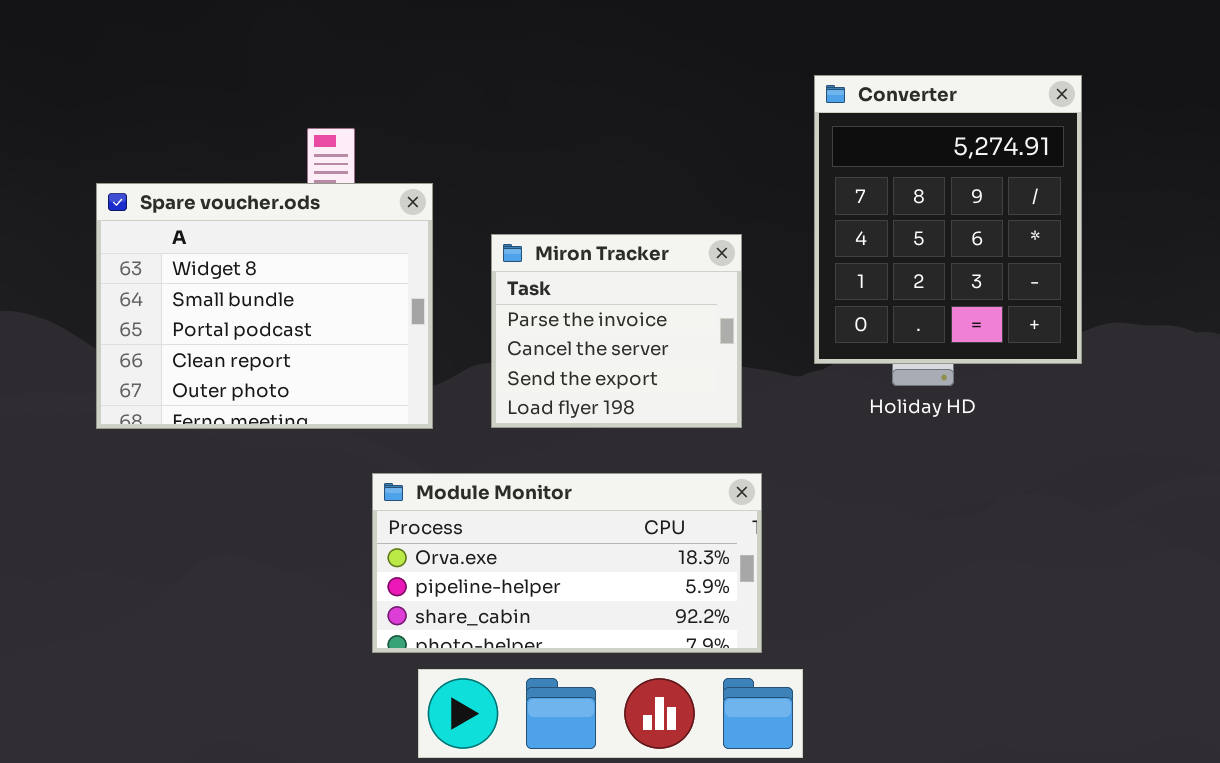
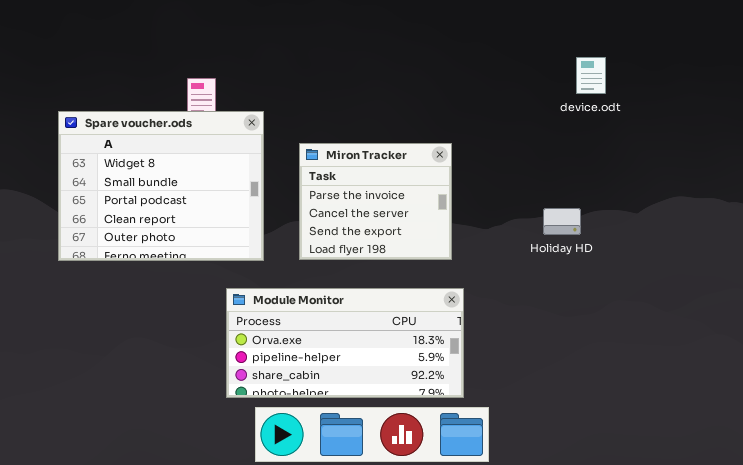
Converter: [814,75,1082,364] -> none, closed

